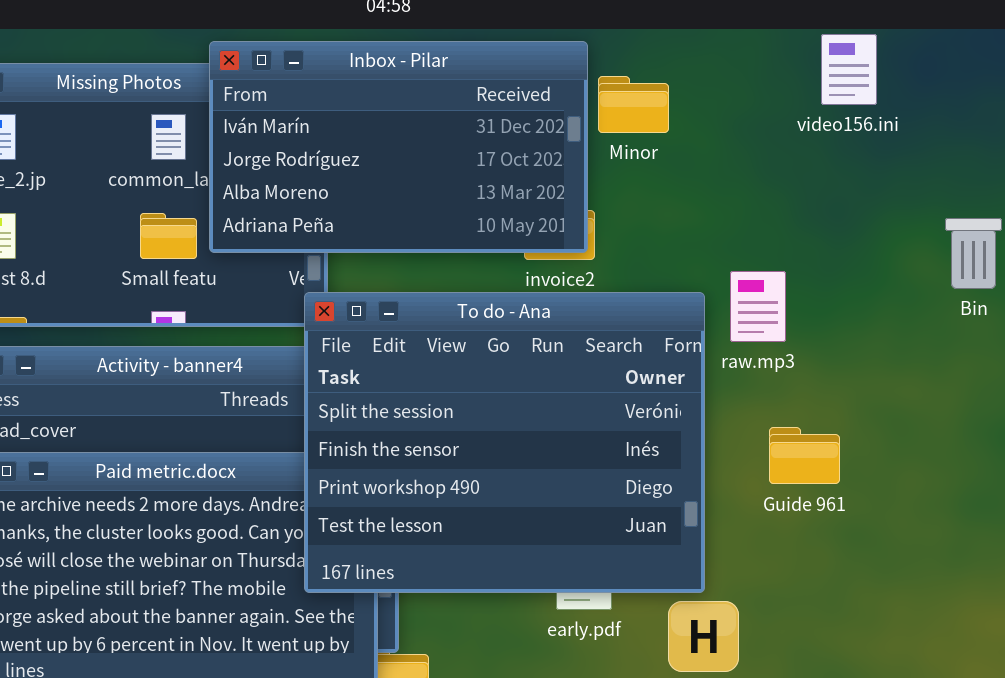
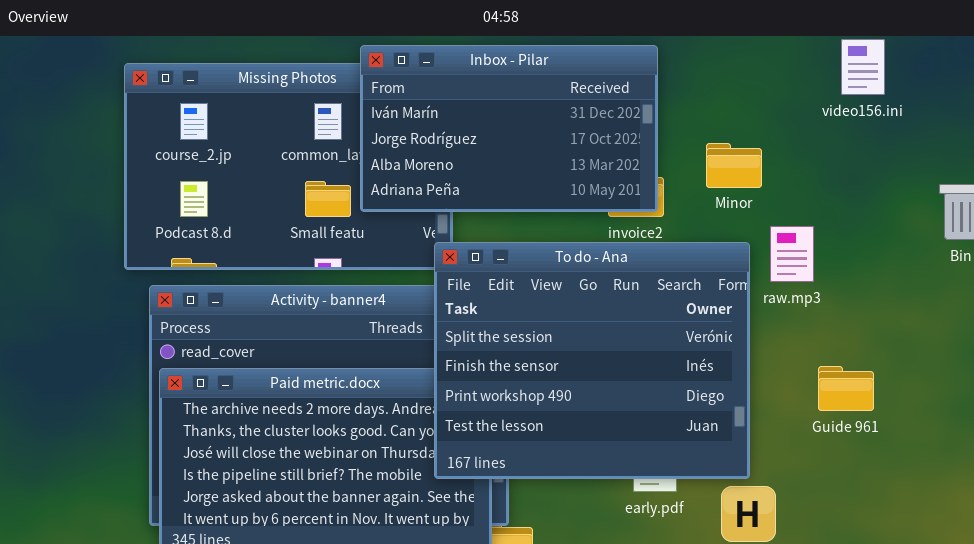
Minor: [598,76,669,133] -> [706,143,762,188], moved
Guide 961: [769,427,840,484] -> [818,366,874,411], moved

